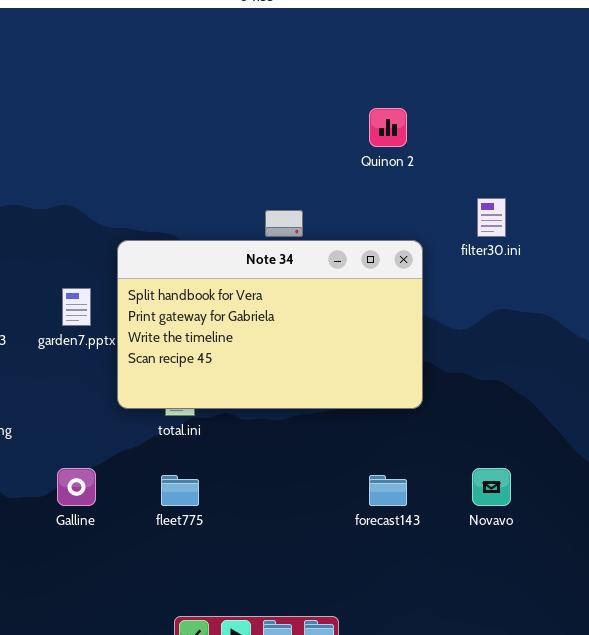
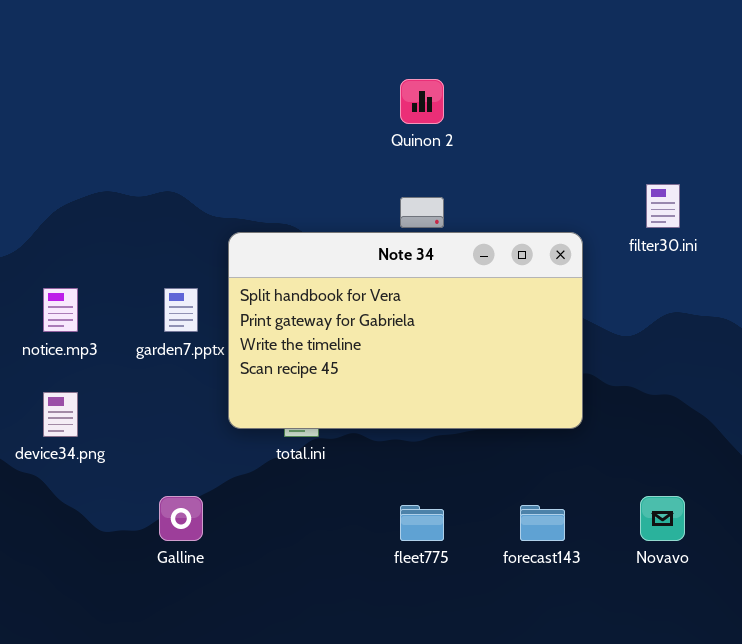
Quinon 2: [369,108,407,147] -> [400,79,444,124], moved
fleet775: [161,475,199,506] -> [400,505,444,541], moved

